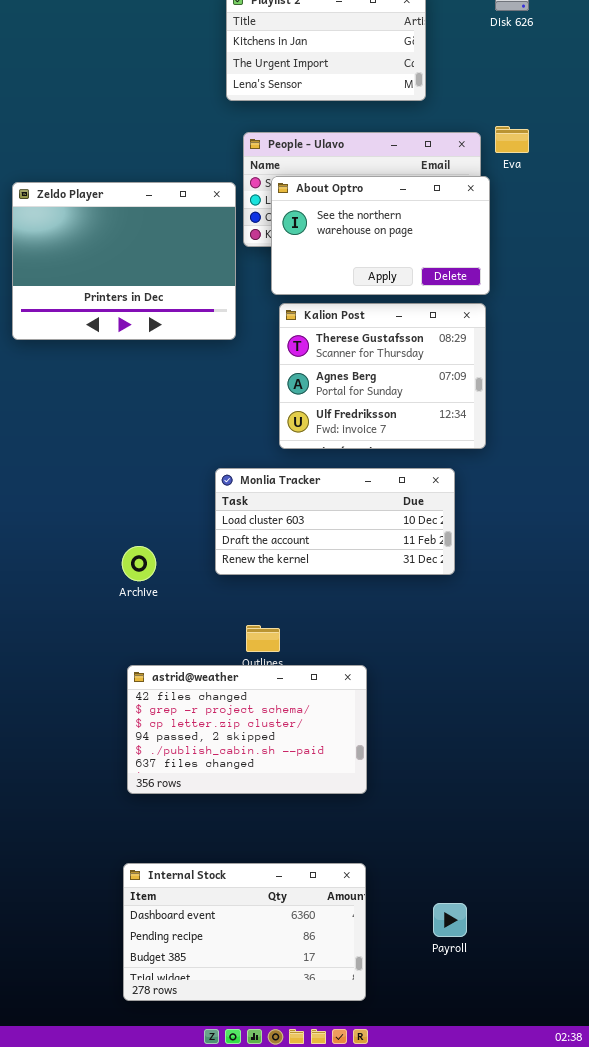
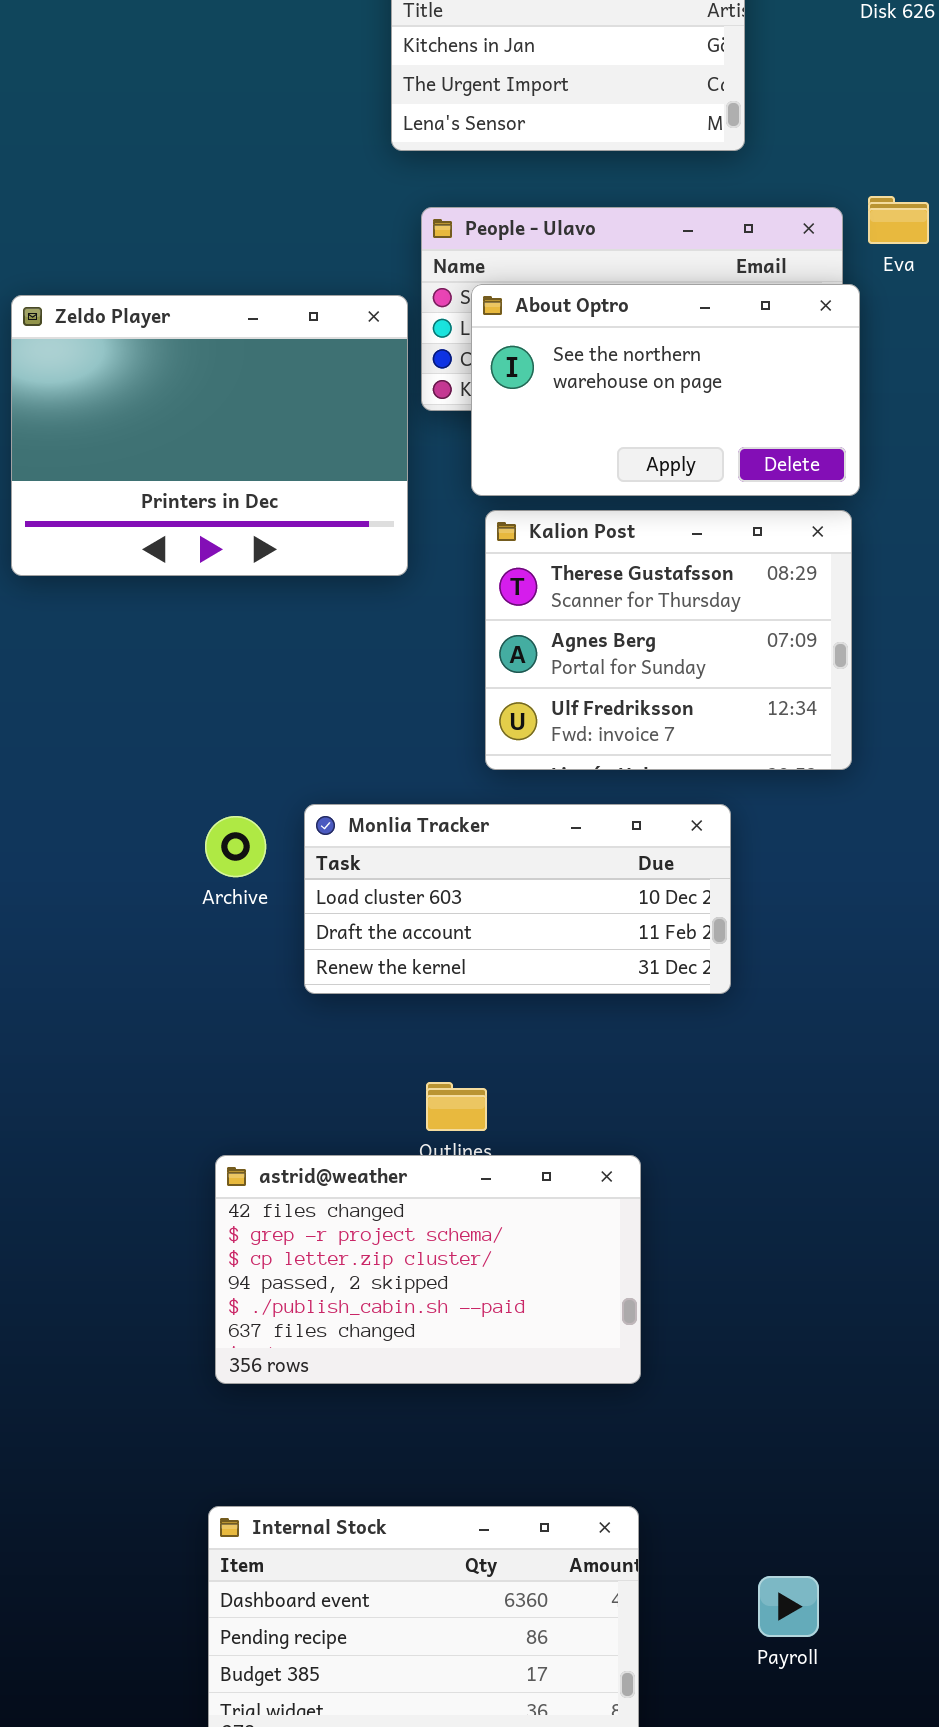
Monlia Tracker: [215,468,455,575] -> [304,804,731,994], moved
Archive: [122,546,156,581] -> [205,816,266,877], moved

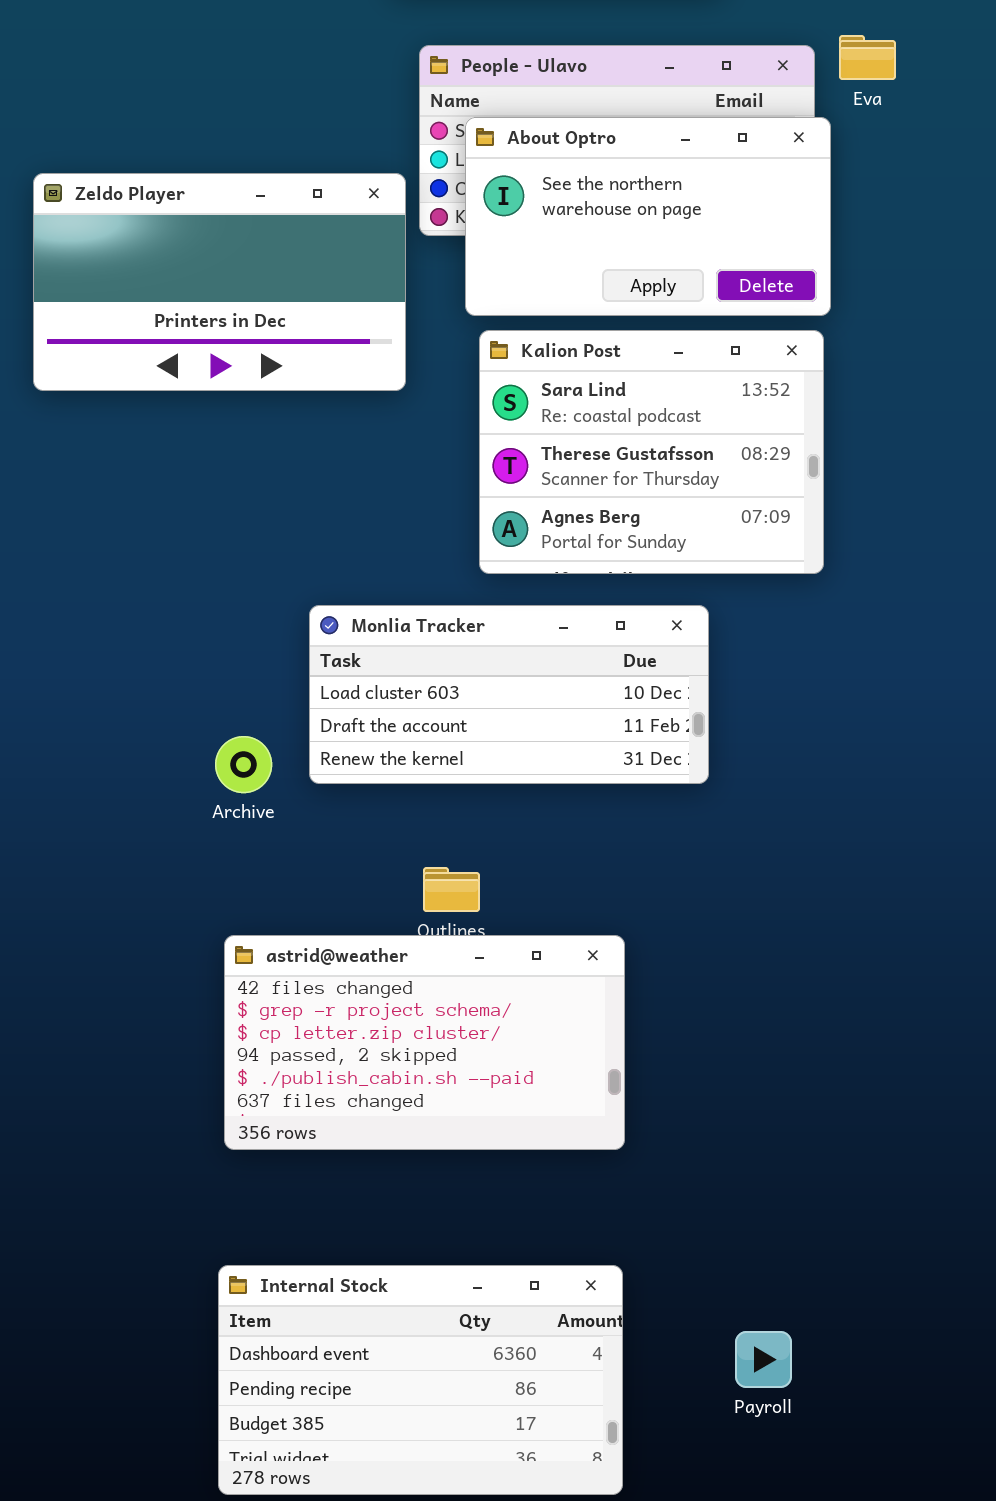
Zeldo Player: [11,295,408,576] -> [33,173,406,391], resized
Kalion Post: [485,510,852,770] -> [479,330,824,574], scrolled up 1 row
Archive: [205,816,266,877] -> [215,736,272,793], moved

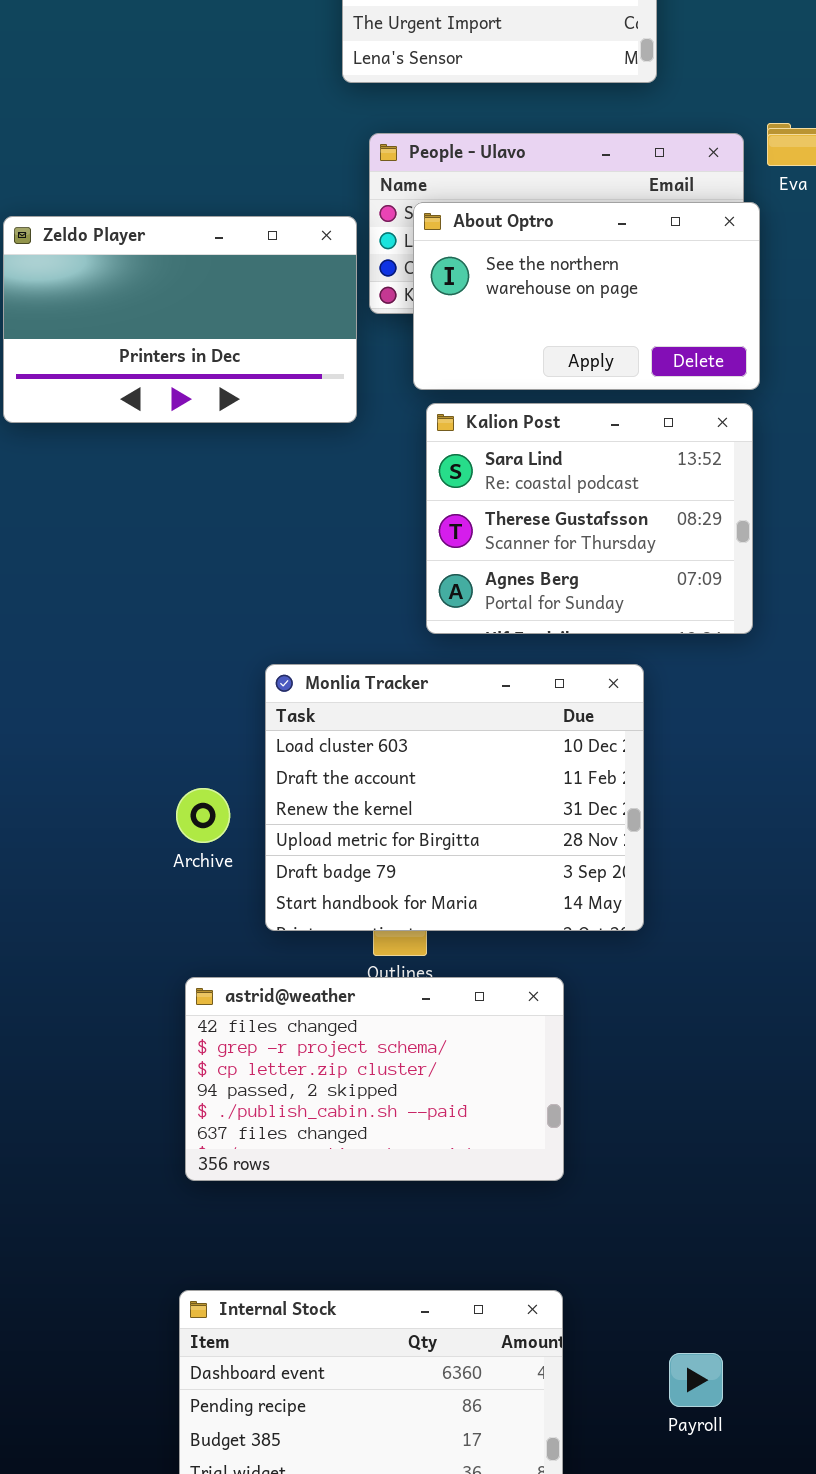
Zeldo Player: [33,173,406,391] -> [3,216,357,423], moved
Monlia Tracker: [309,605,709,784] -> [265,664,644,931], resized

